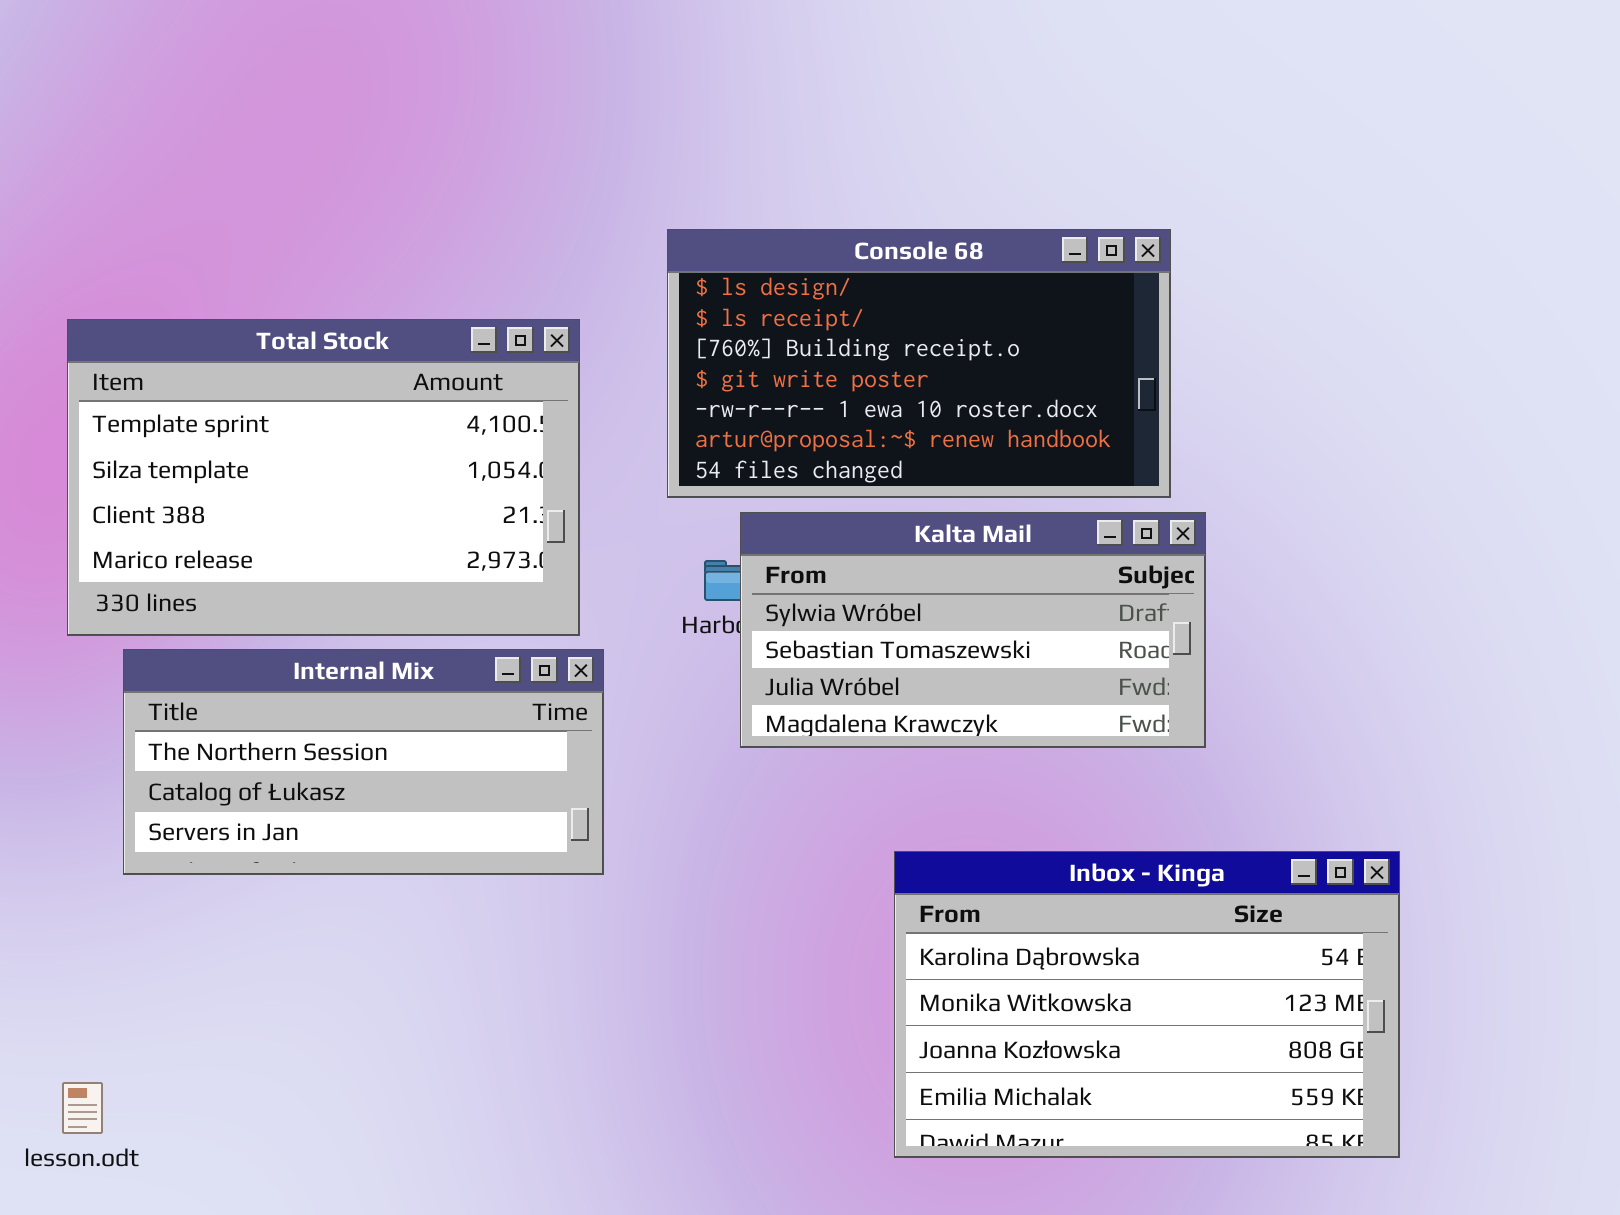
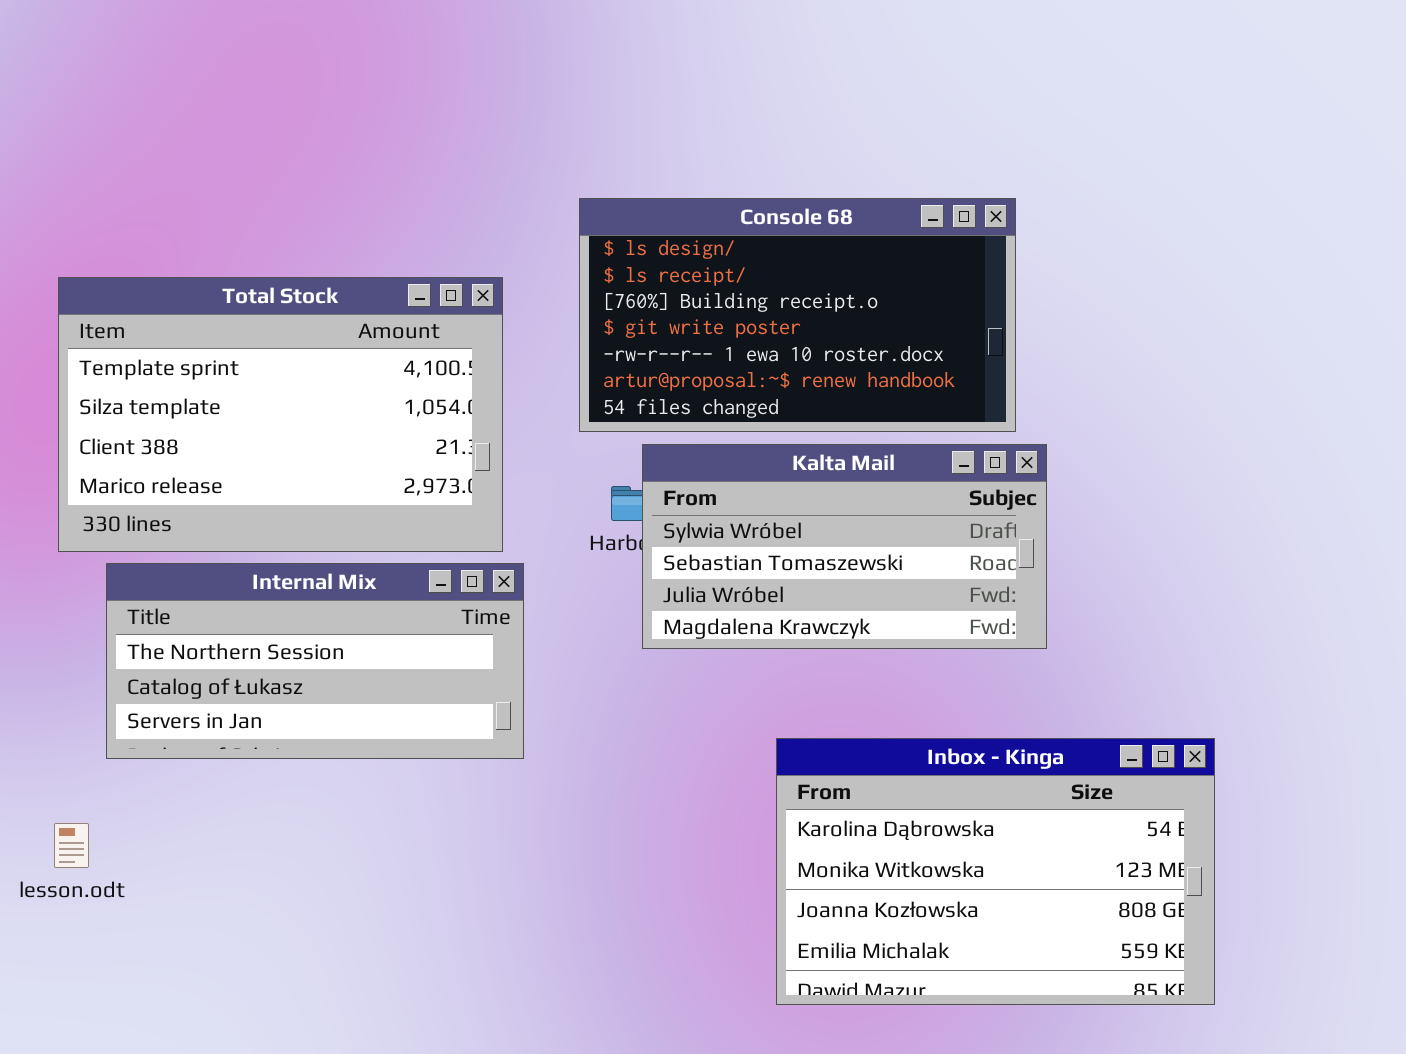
lesson.odt: [62,1082,103,1134] -> [54,823,89,868], moved

